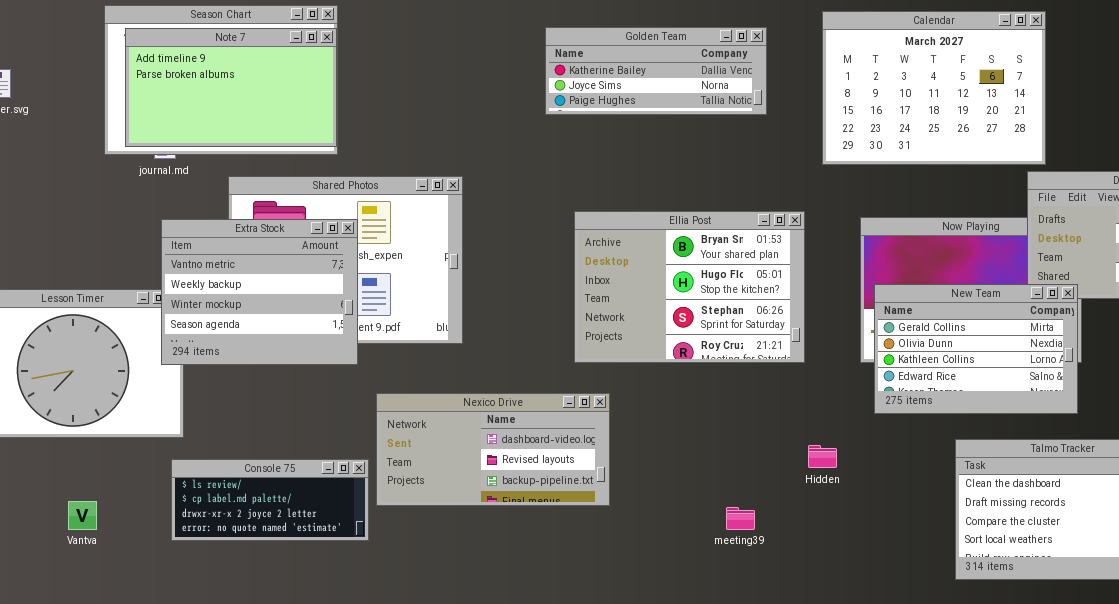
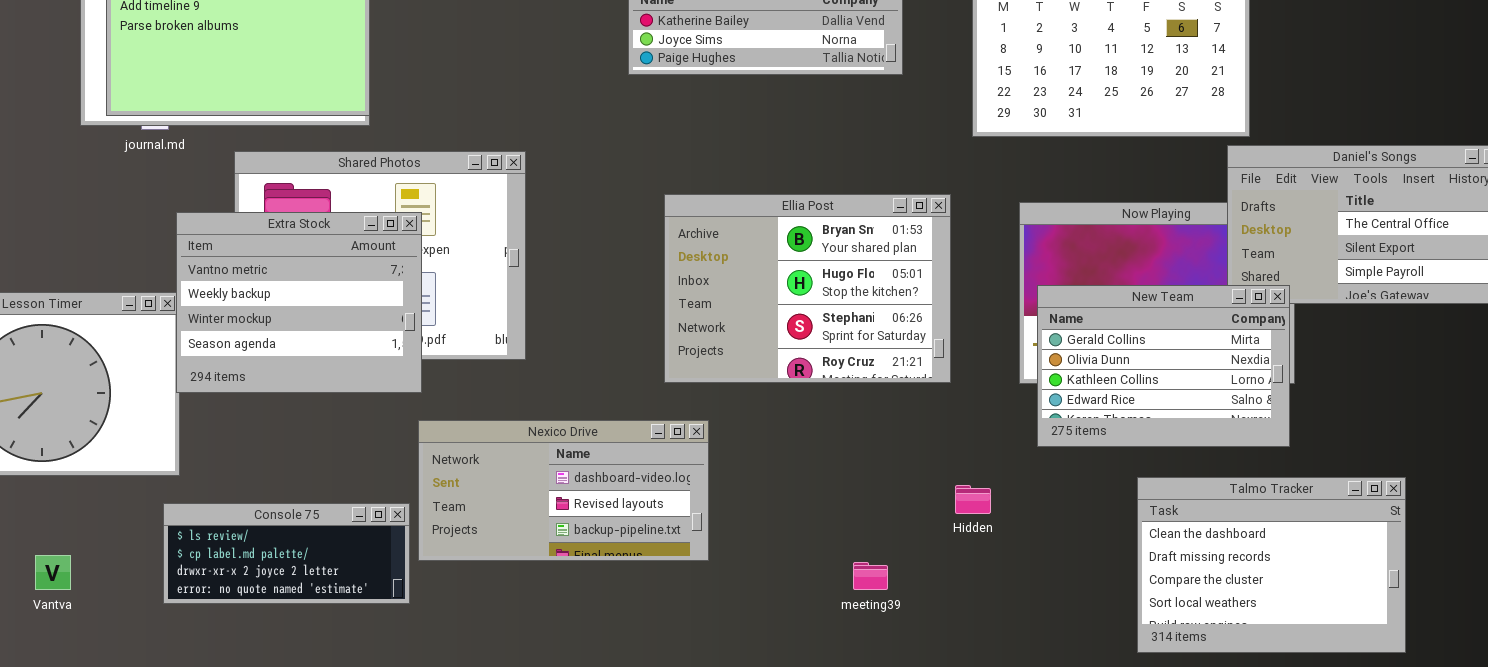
Extra Stock: [161,219,358,365] -> [176,212,422,393], moved

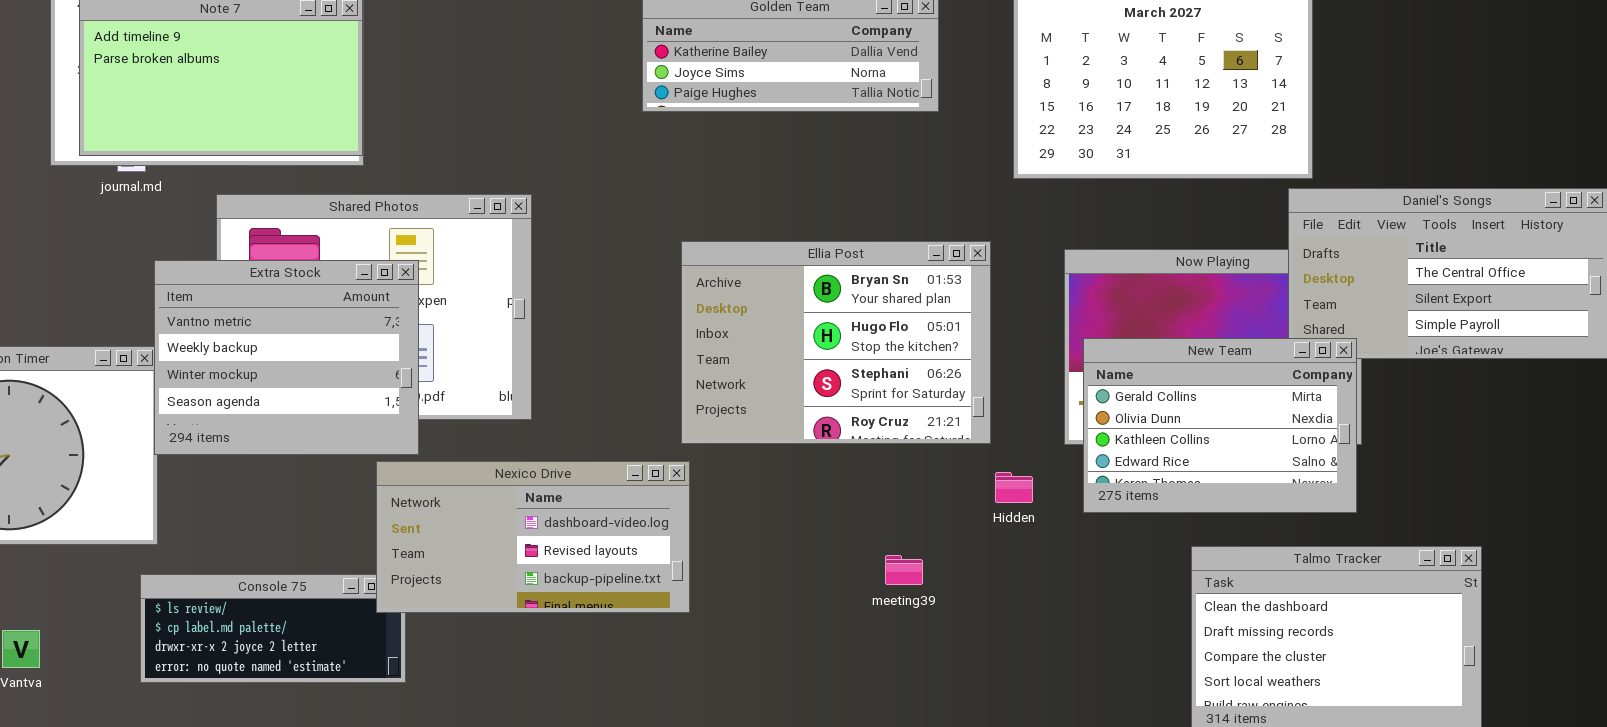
Nexico Drive: [418,420,709,561] -> [376,461,690,613], moved
Hidden: [955,485,991,514] -> [995,472,1033,503], moved
meeting39: [853,562,888,590] -> [885,555,923,585], moved

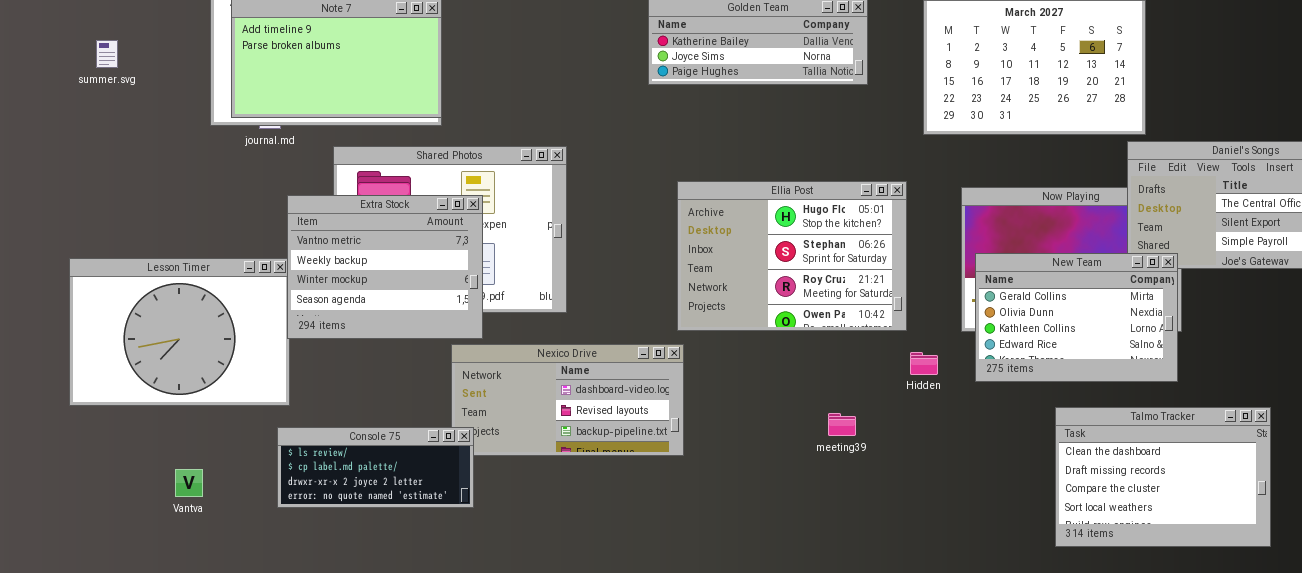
Ellia Post: [681,241,991,444] -> [677,181,907,331], scrolled down 1 row
Console 75: [140,574,406,683] -> [277,427,474,508], raised

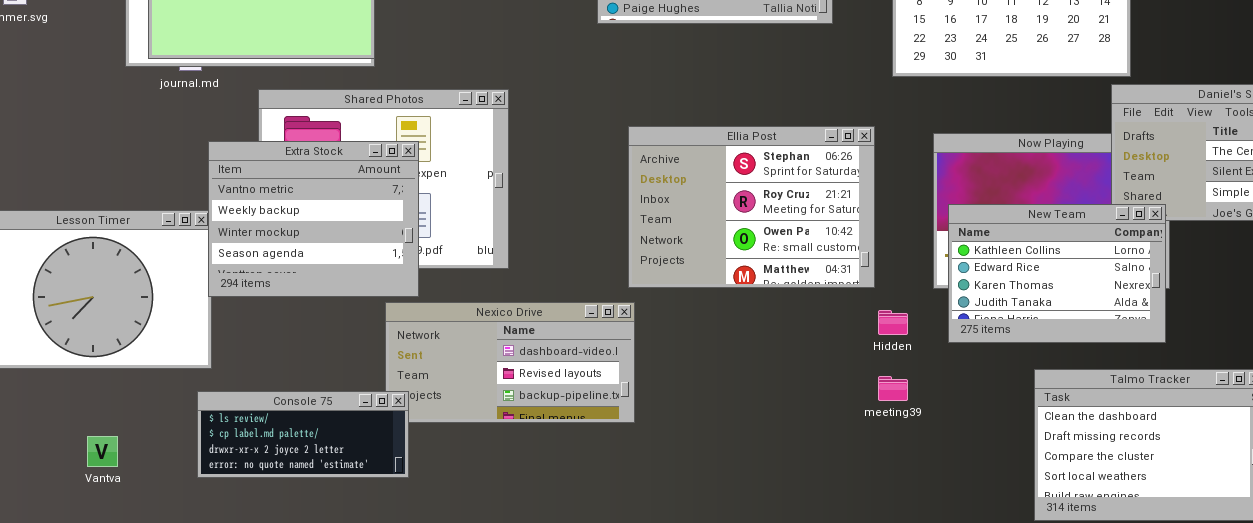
Ellia Post: [677,181,907,331] -> [628,126,875,288], scrolled down 1 row
New Team: [975,253,1178,382] -> [948,204,1166,343], scrolled down 2 rows
meeting39: [828,413,856,436] -> [878,376,908,401], moved

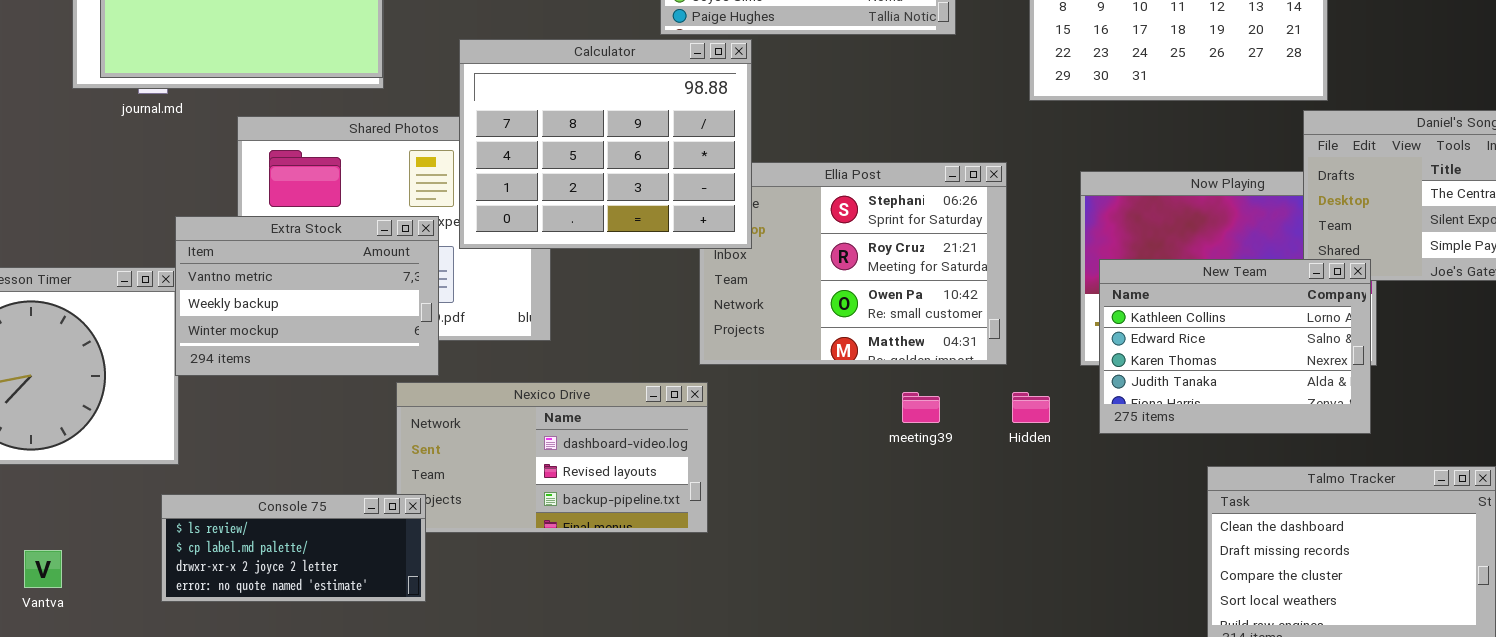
Calculator: none -> [459,39,752,249], opened
Extra Stock: [208,141,419,297] -> [175,216,439,376], resized
meeting39: [878,376,908,401] -> [902,392,940,423], moved

